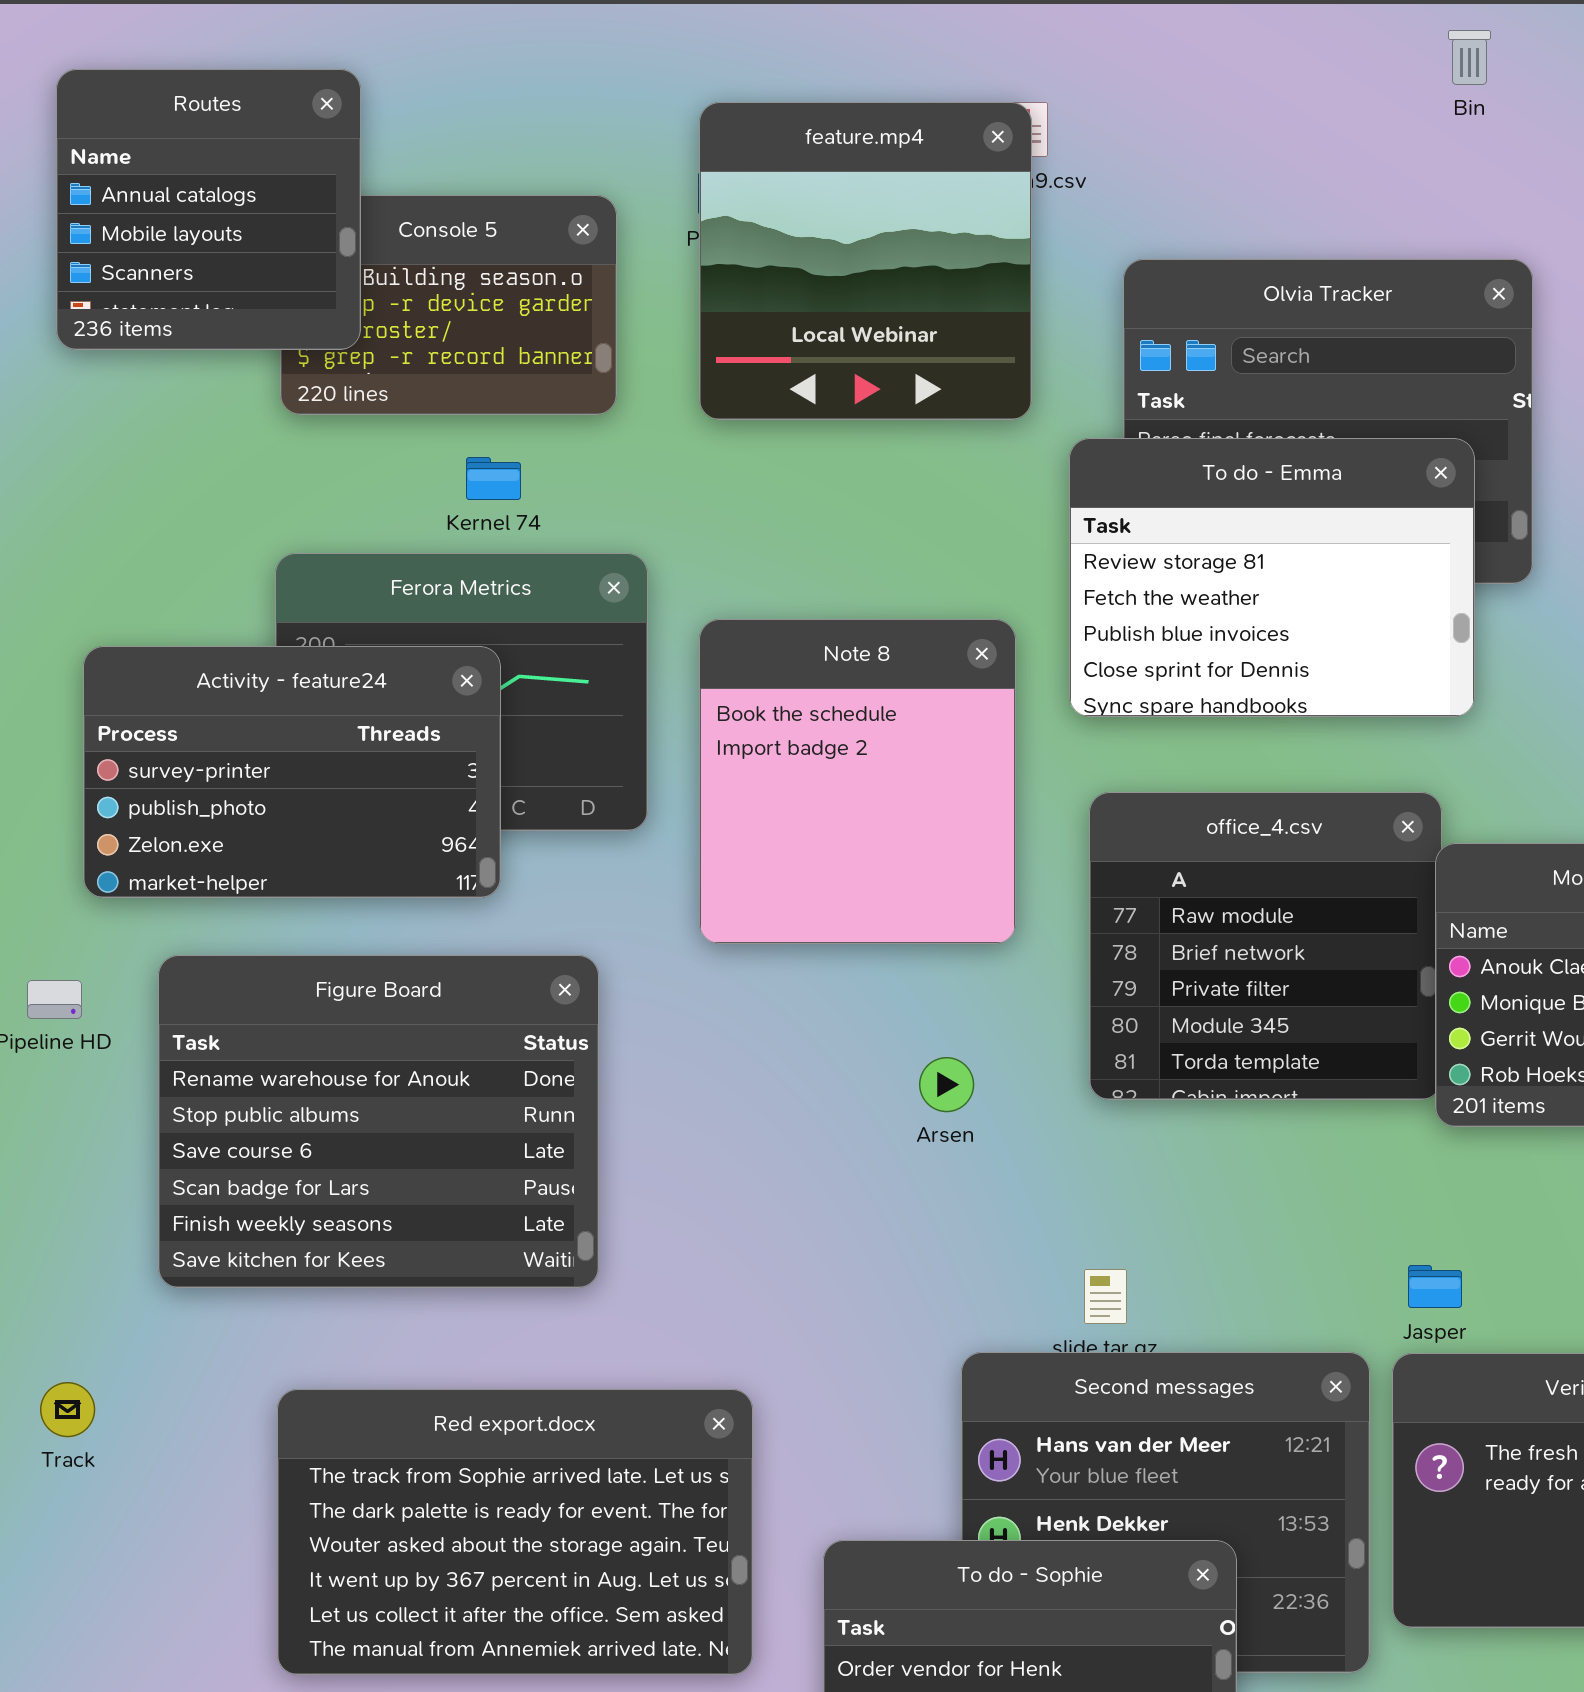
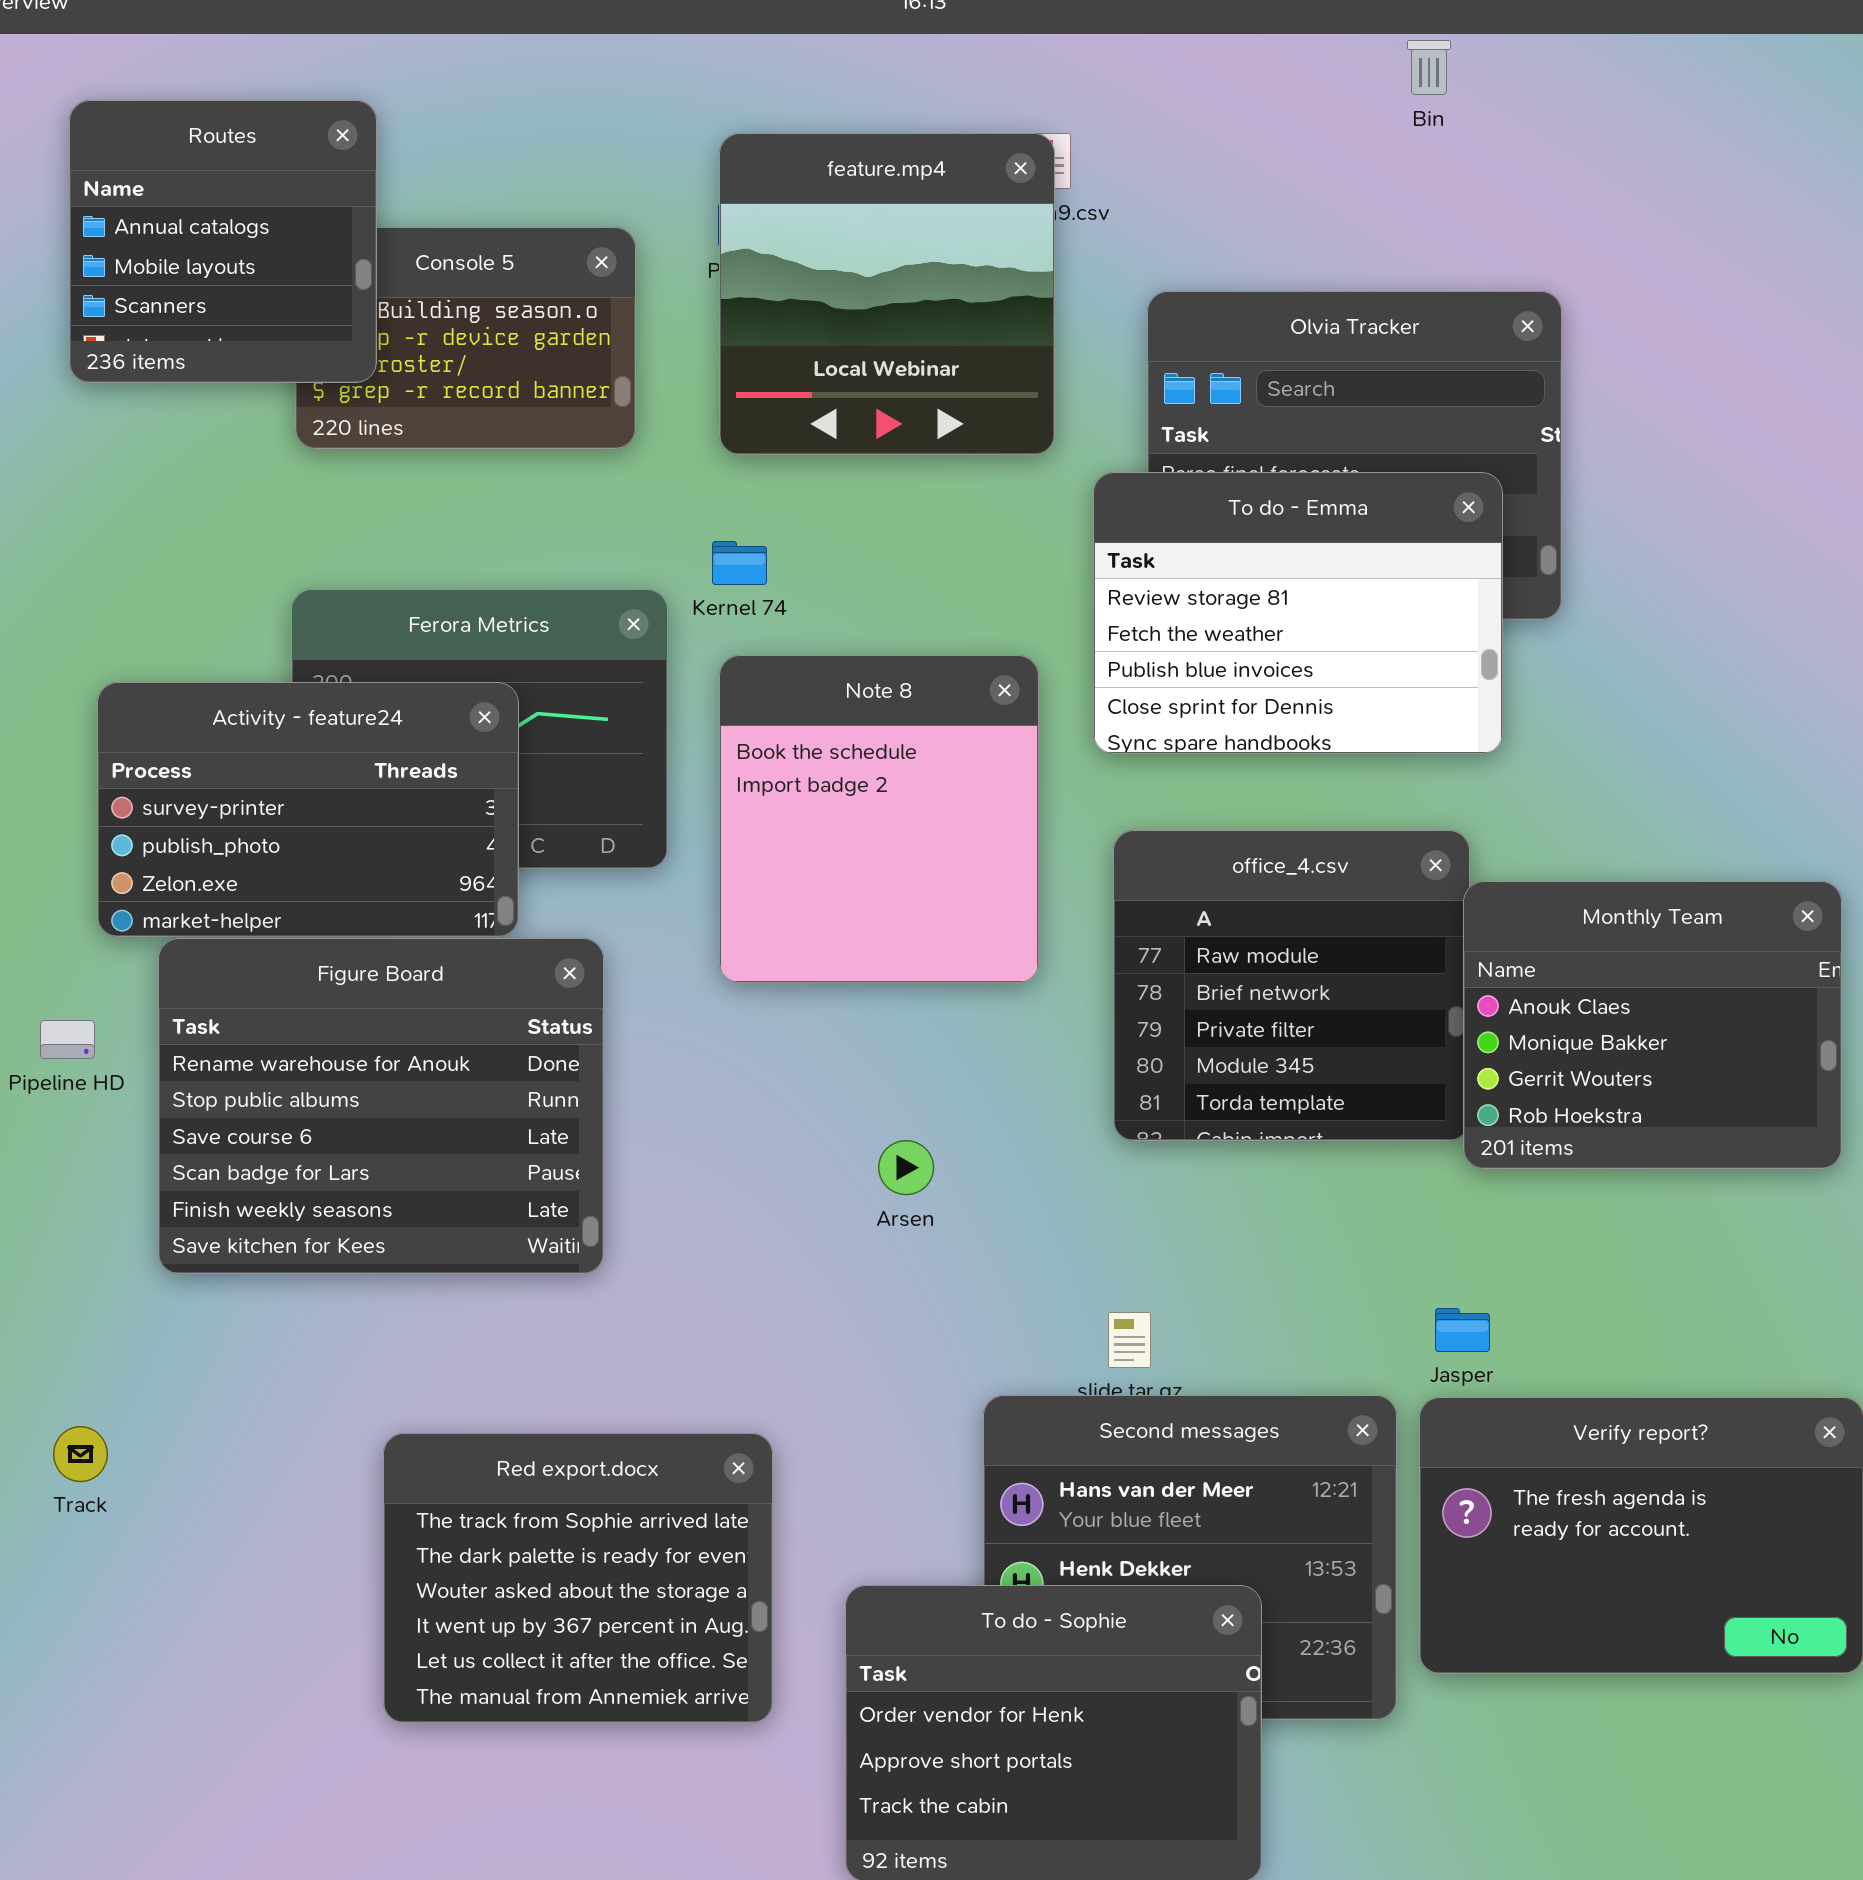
Bin: [1448,30,1491,85] -> [1407,40,1451,95], moved
Kernel 74: [466,457,521,500] -> [712,541,767,585], moved
Figure Board: [158,955,599,1288] -> [158,938,604,1274], moved
Arsen: [919,1057,974,1112] -> [878,1140,934,1195], moved
Red export.docx: [277,1389,753,1675] -> [383,1433,773,1723], resized

